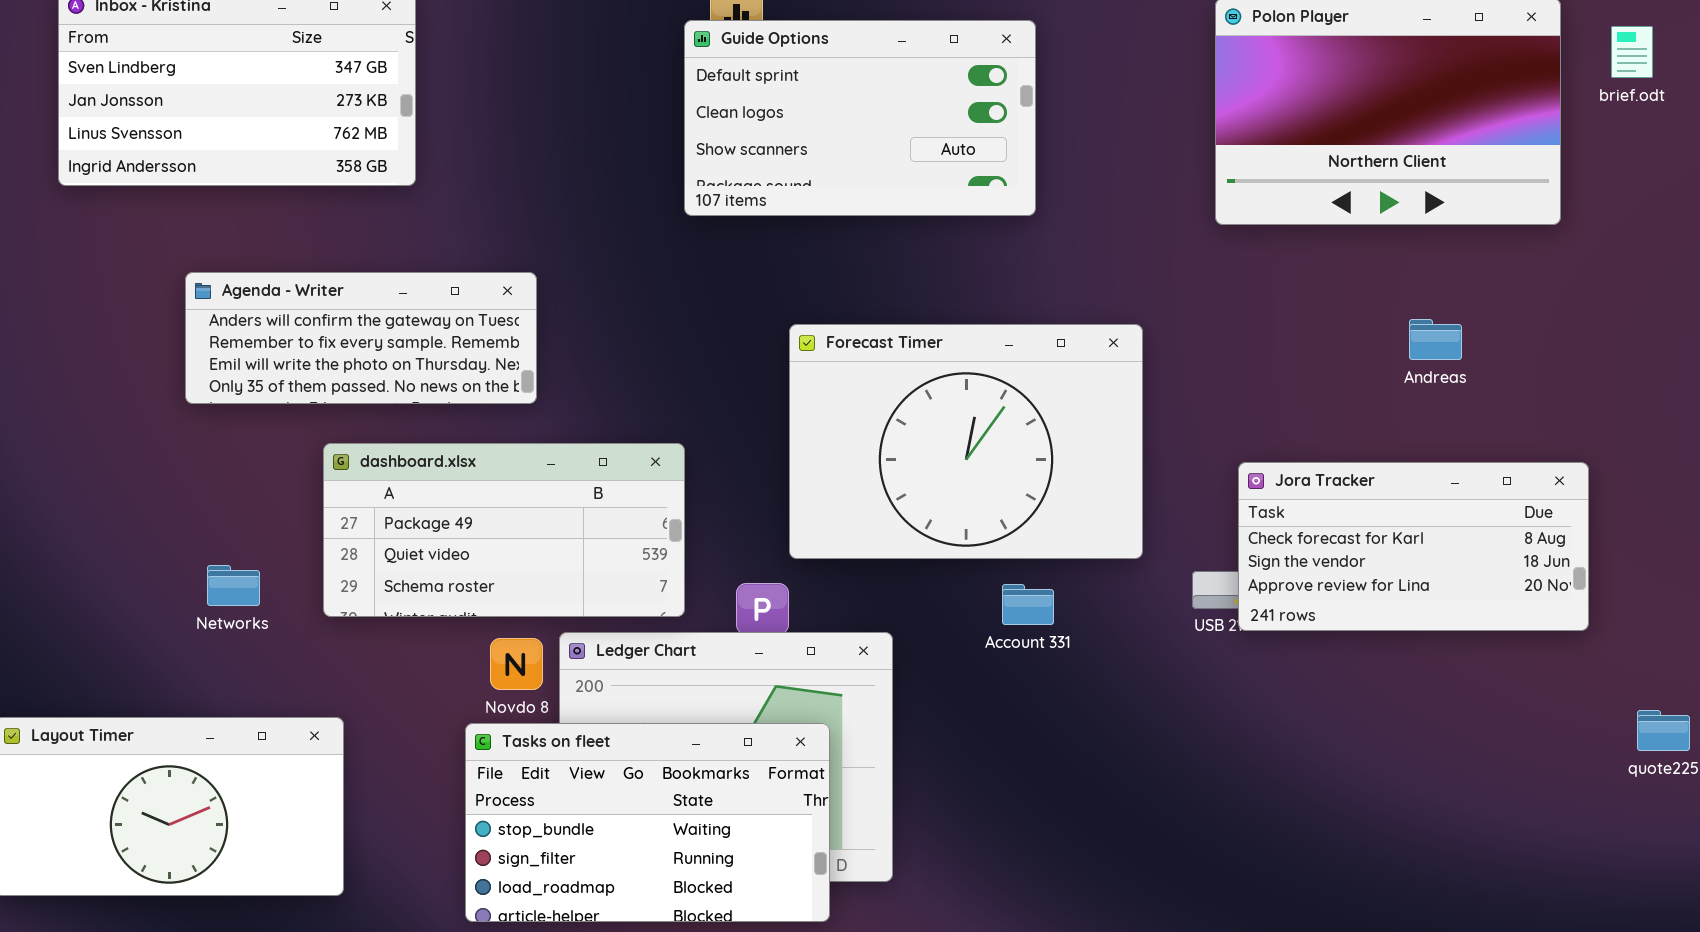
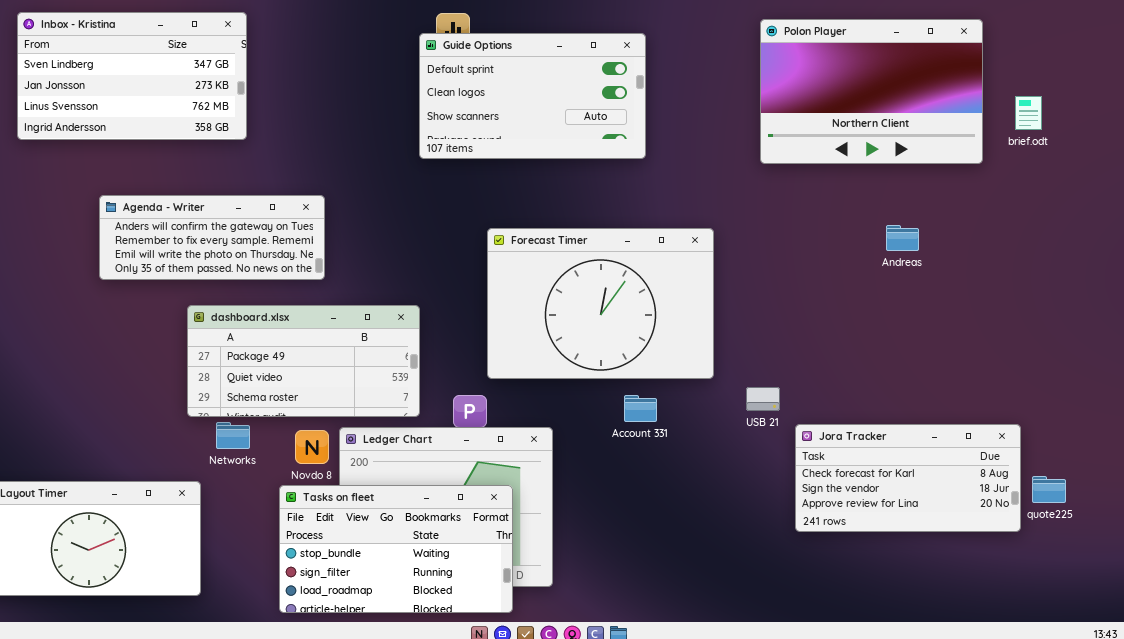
brief.odt: [1611,26,1653,78] -> [1015,96,1042,130], moved
Jora Tracker: [1238,462,1589,631] -> [795,424,1021,532], moved
Networks: [207,565,260,606] -> [216,422,250,449], moved

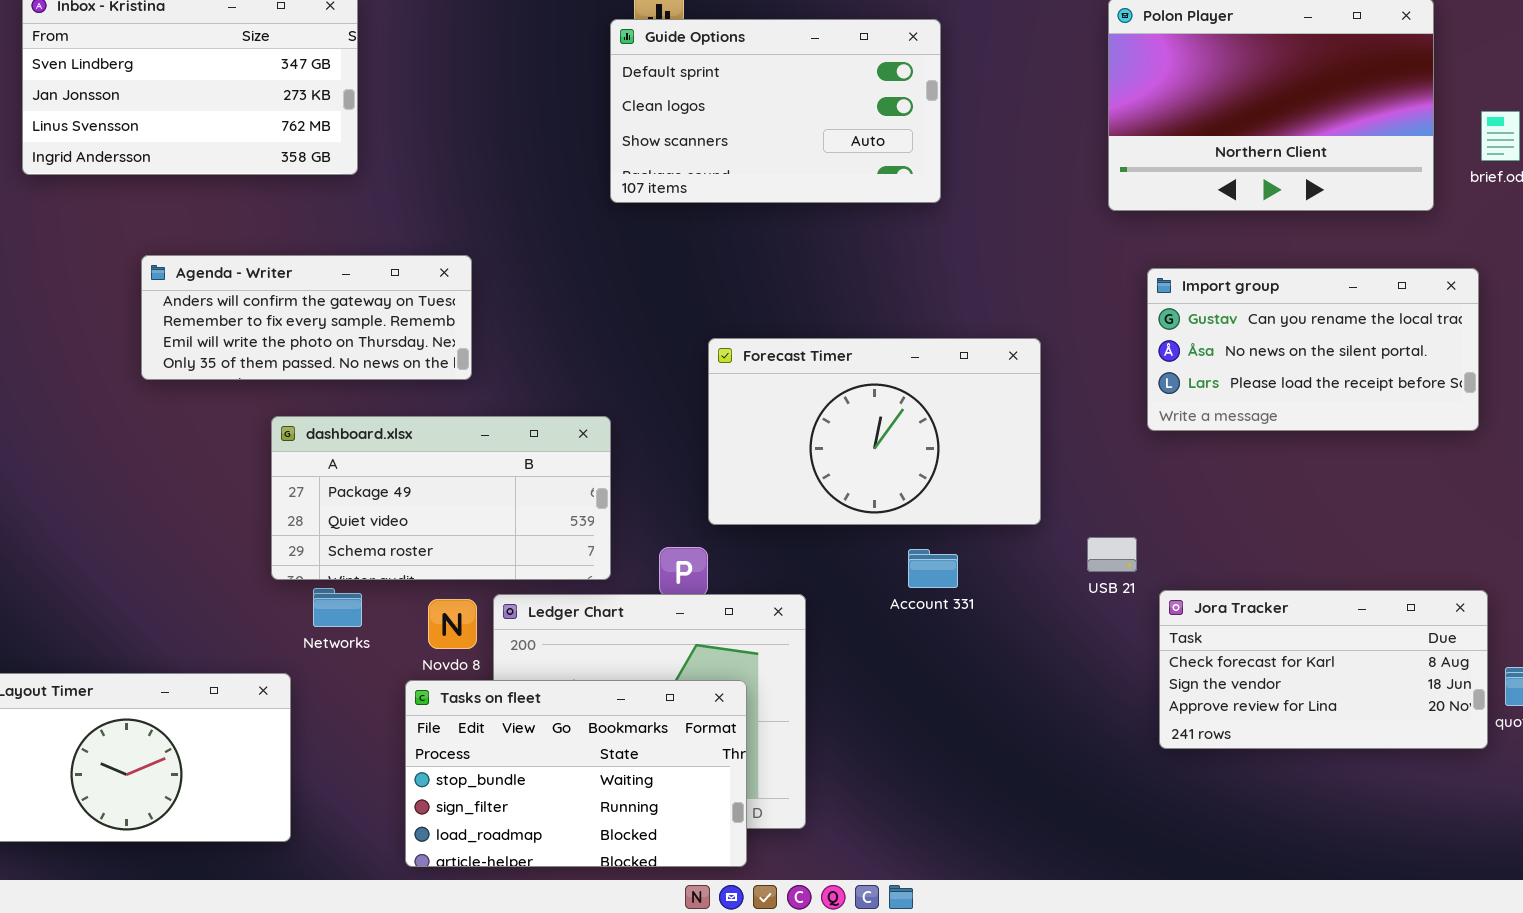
Import group: none -> [1147,268,1479,431], opened
Forecast Timer: [487,228,714,379] -> [708,338,1041,525], resized

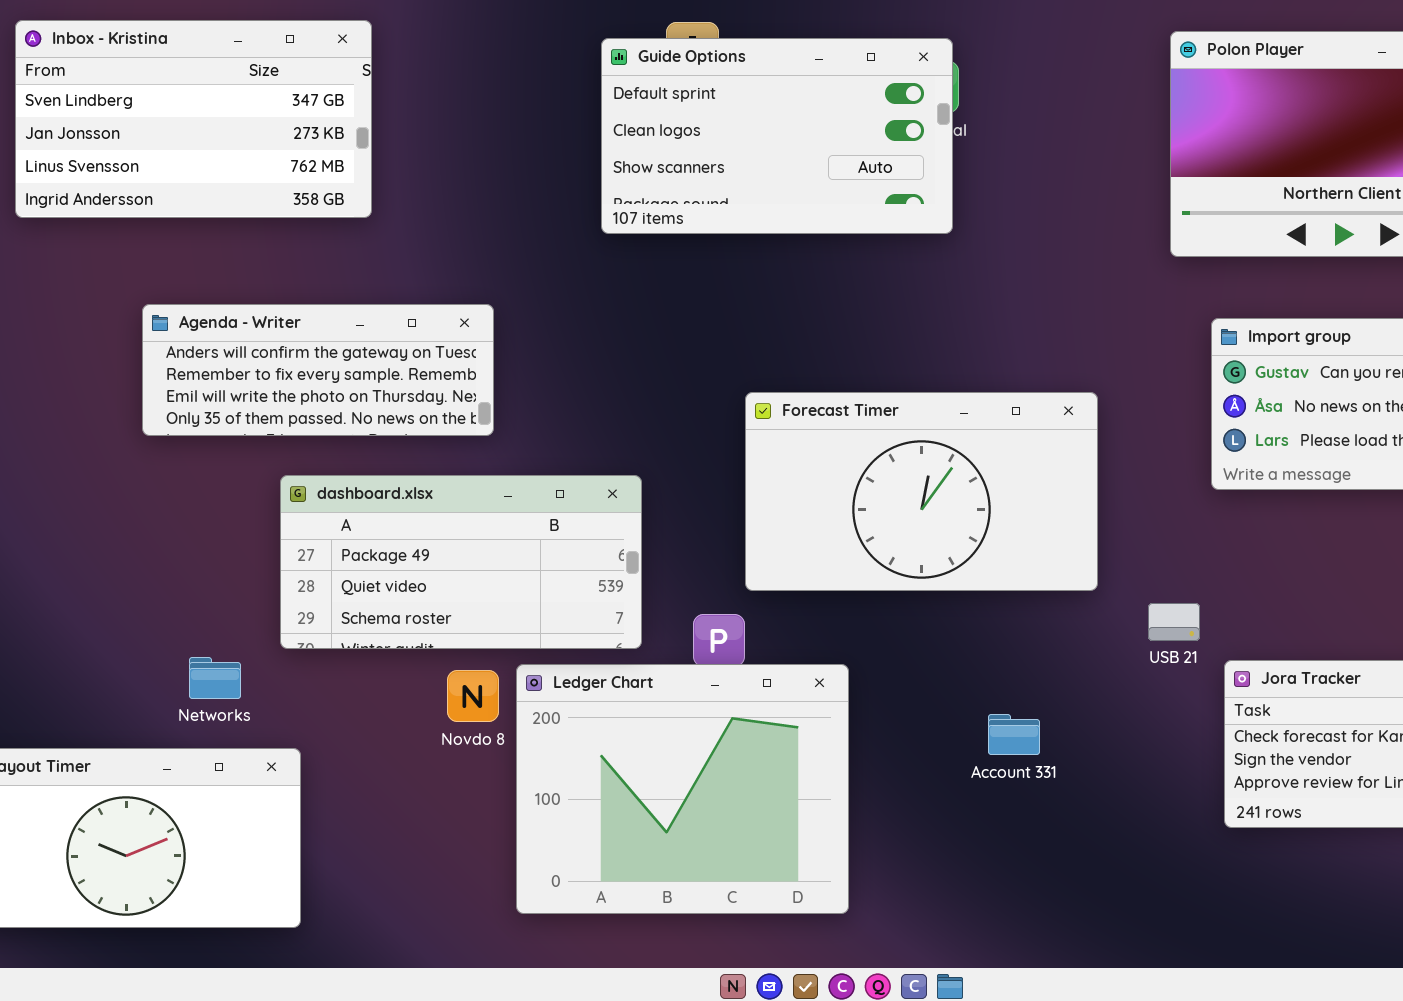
Guide Options: [610,19,941,203] -> [601,38,953,234], moved
Account 331: [908,549,958,588] -> [988,714,1040,755], moved
Networks: [313,588,362,627] -> [189,657,241,699], moved
Tasks on fleet: [405,680,747,867] -> none, closed

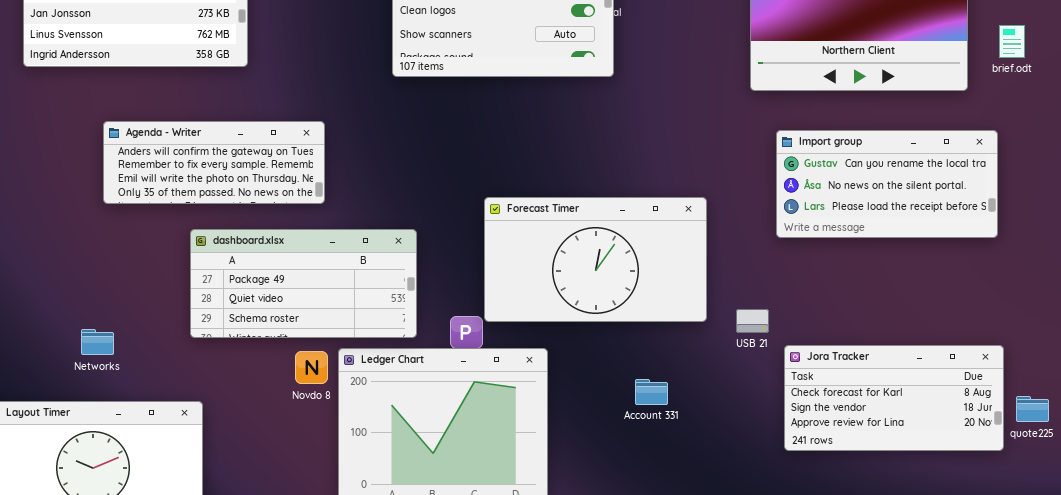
Forecast Timer: [745,392,1098,591] -> [484,197,707,322], moved
Networks: [189,657,241,699] -> [81,329,114,355], moved

